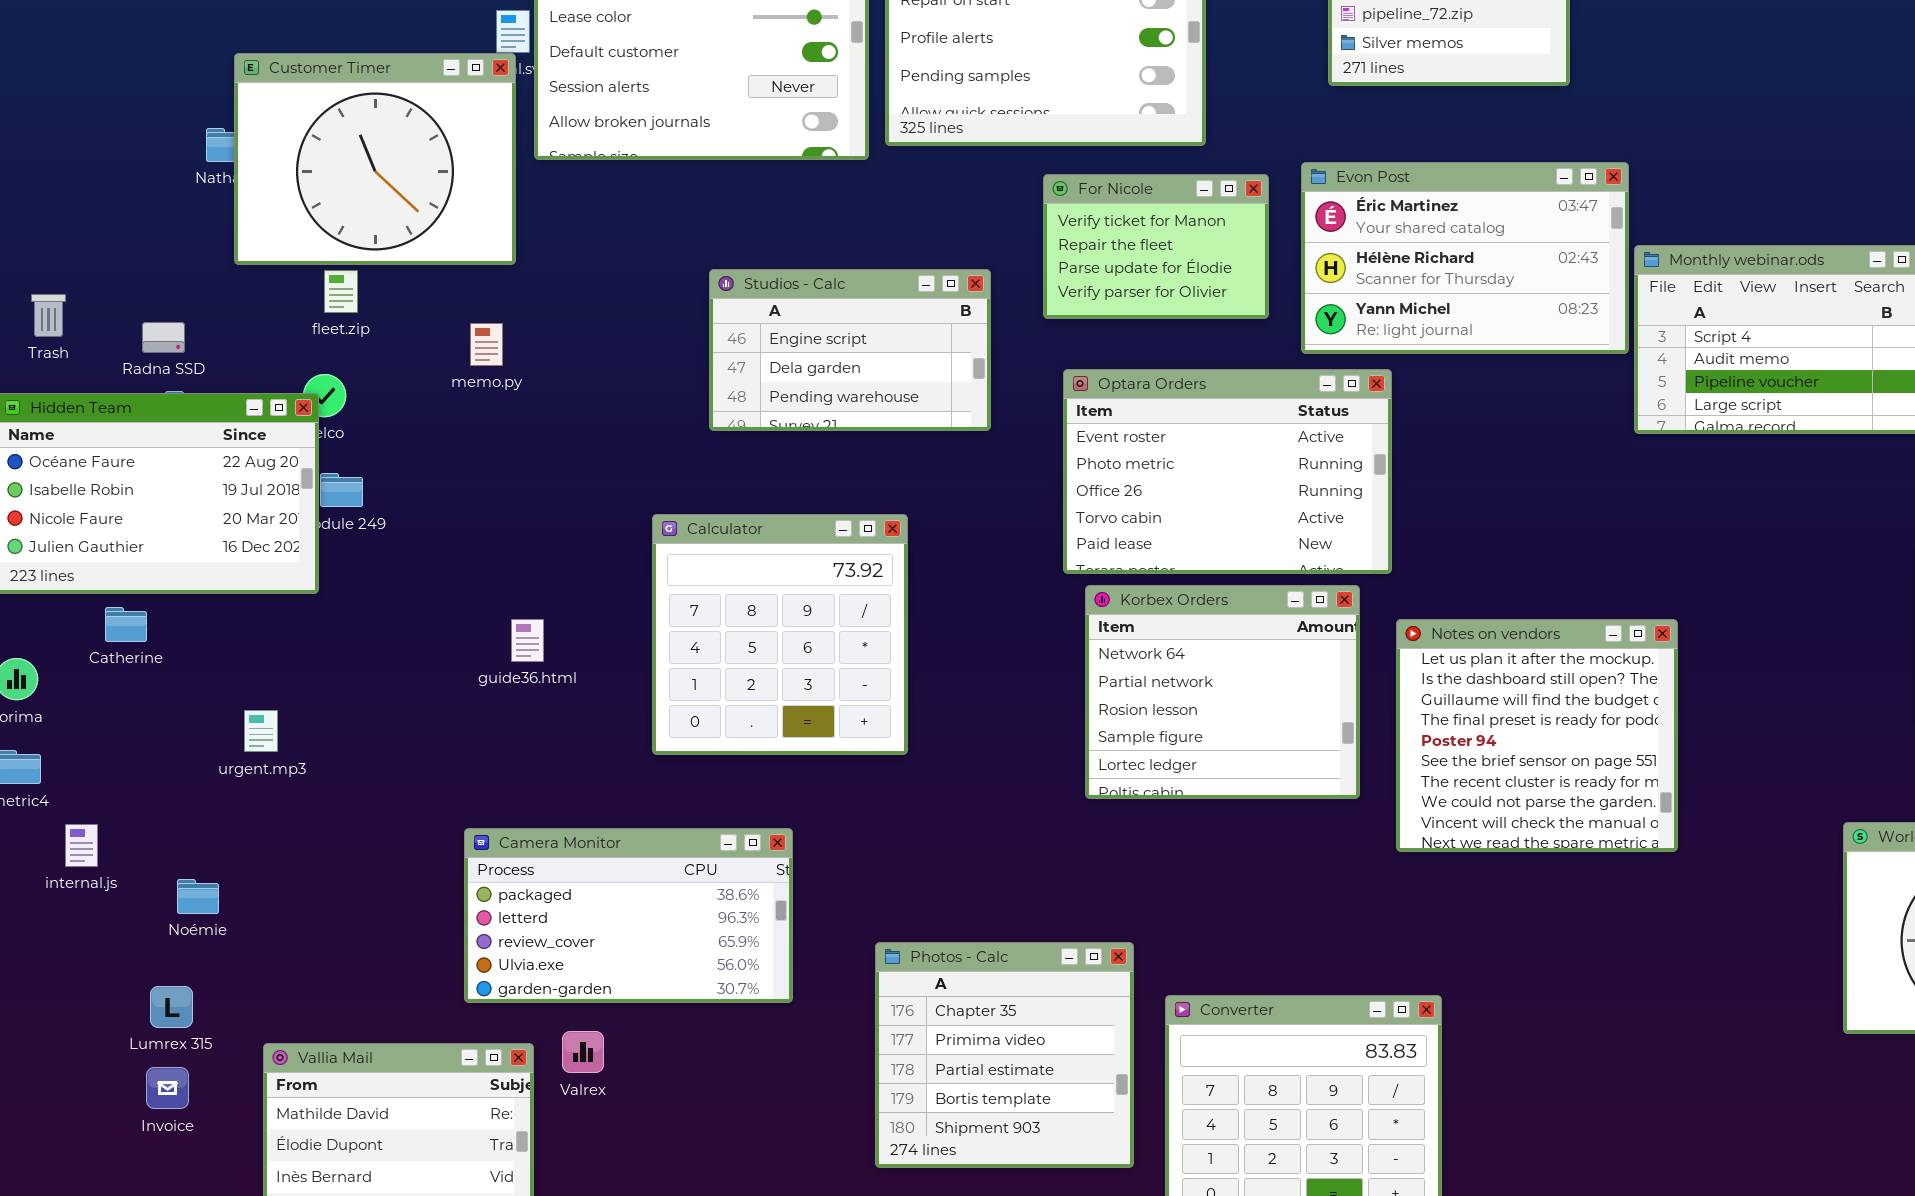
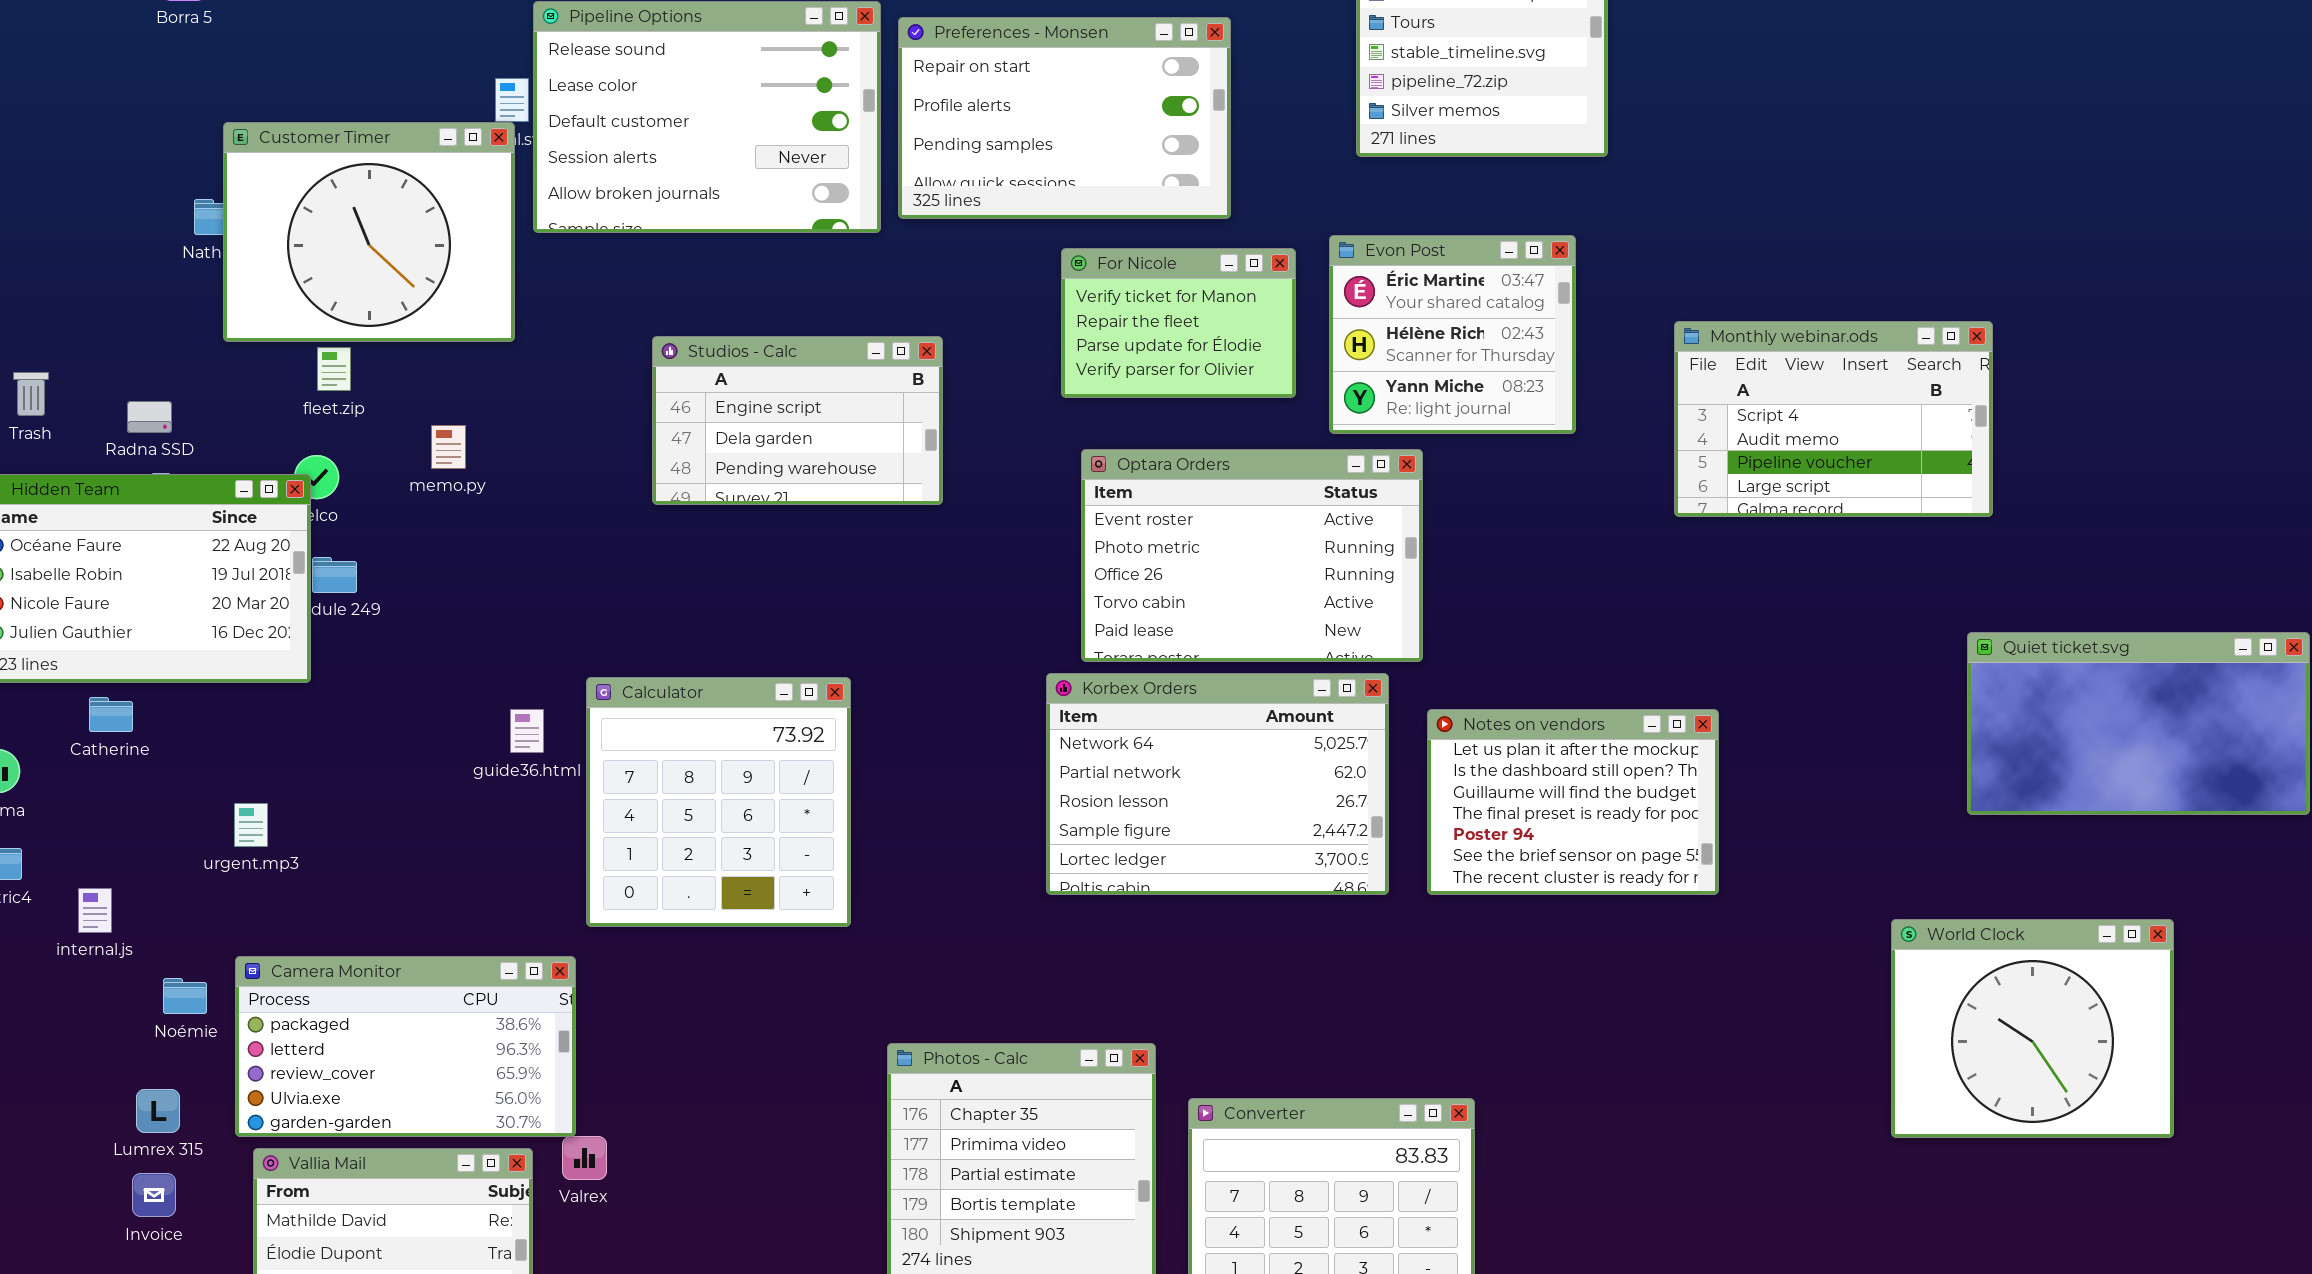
Evon Post: [1301,162,1629,354] -> [1329,235,1576,434], resized
Studios - Calc: [709,269,991,431] -> [652,336,943,505], moved
memo.py: [470,323,503,366] -> [431,425,466,469], moved
Calculator: [652,514,908,755] -> [586,677,851,927], moved
Korbex Orders: [1085,585,1360,799] -> [1046,673,1389,895], resized
Notes on vendors: [1396,619,1678,852] -> [1427,709,1719,895], resized
internal.js: [65,824,98,867] -> [78,888,112,933], moved
Camera Monitor: [464,828,793,1003] -> [235,956,576,1137], moved

